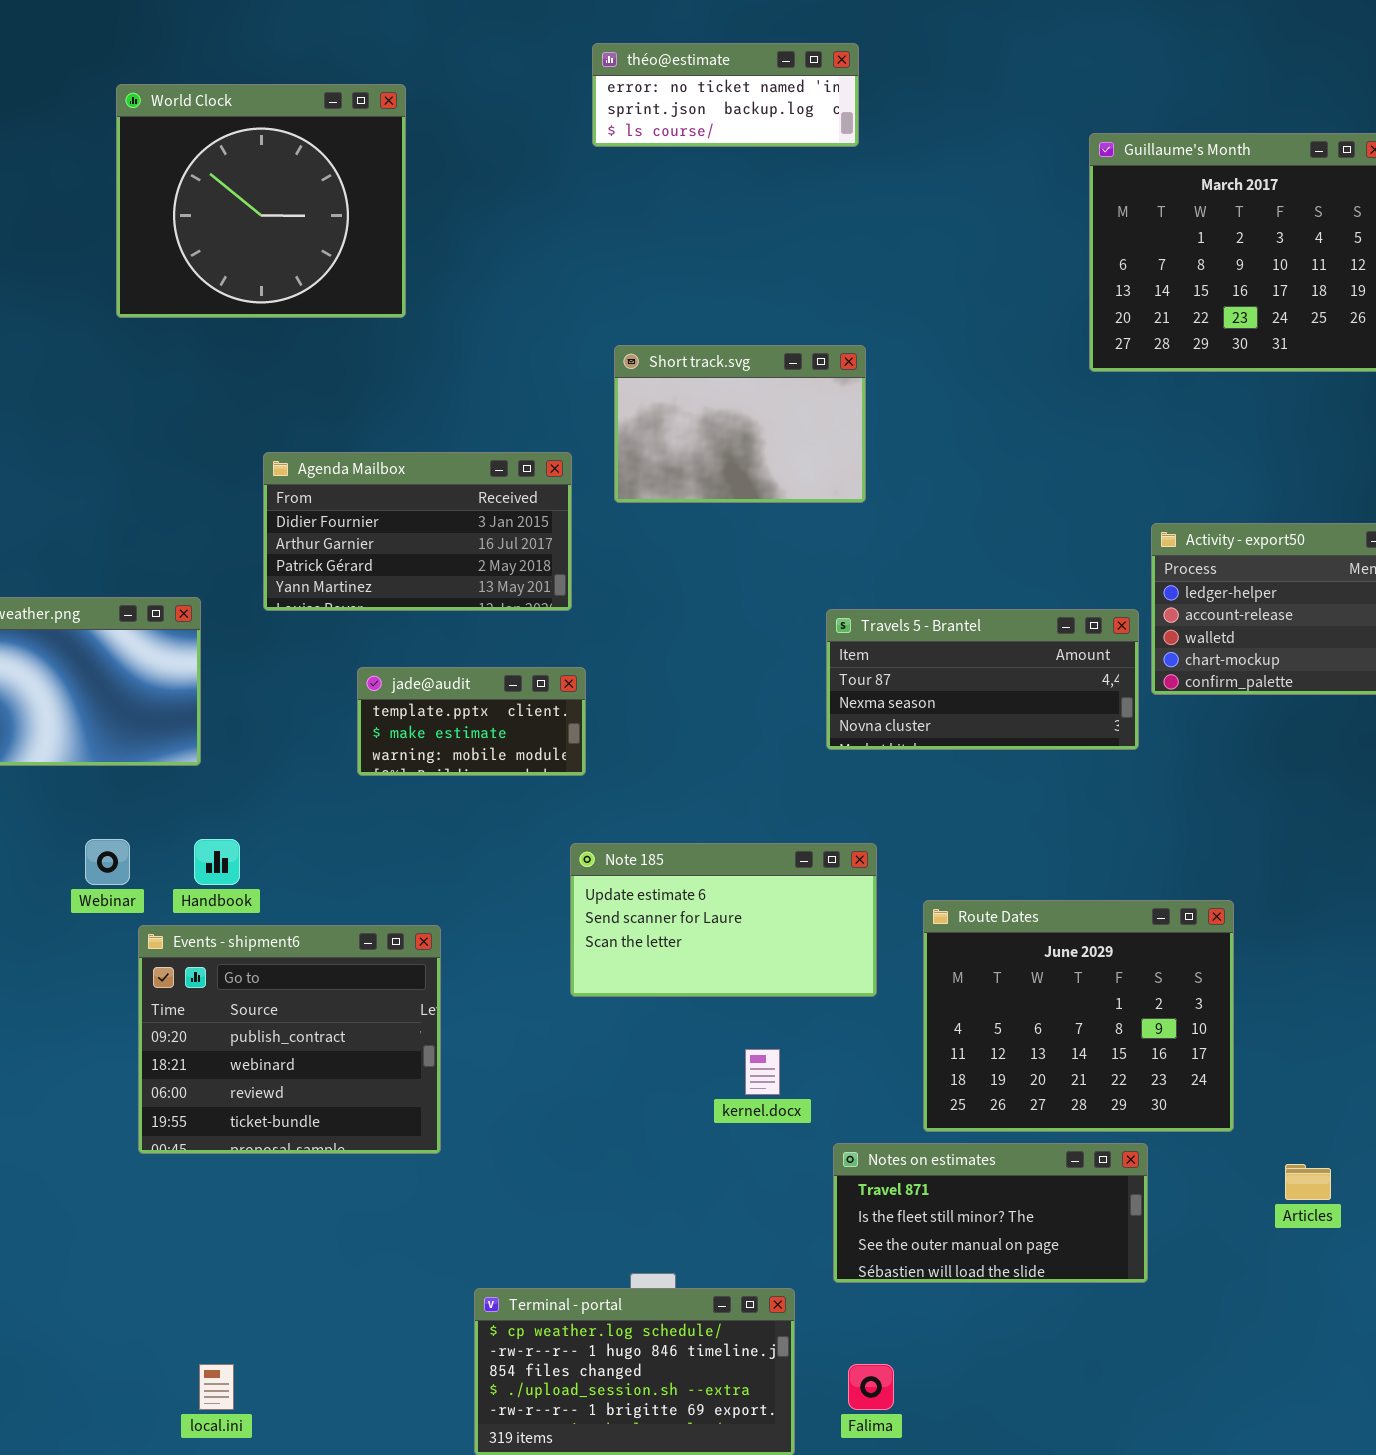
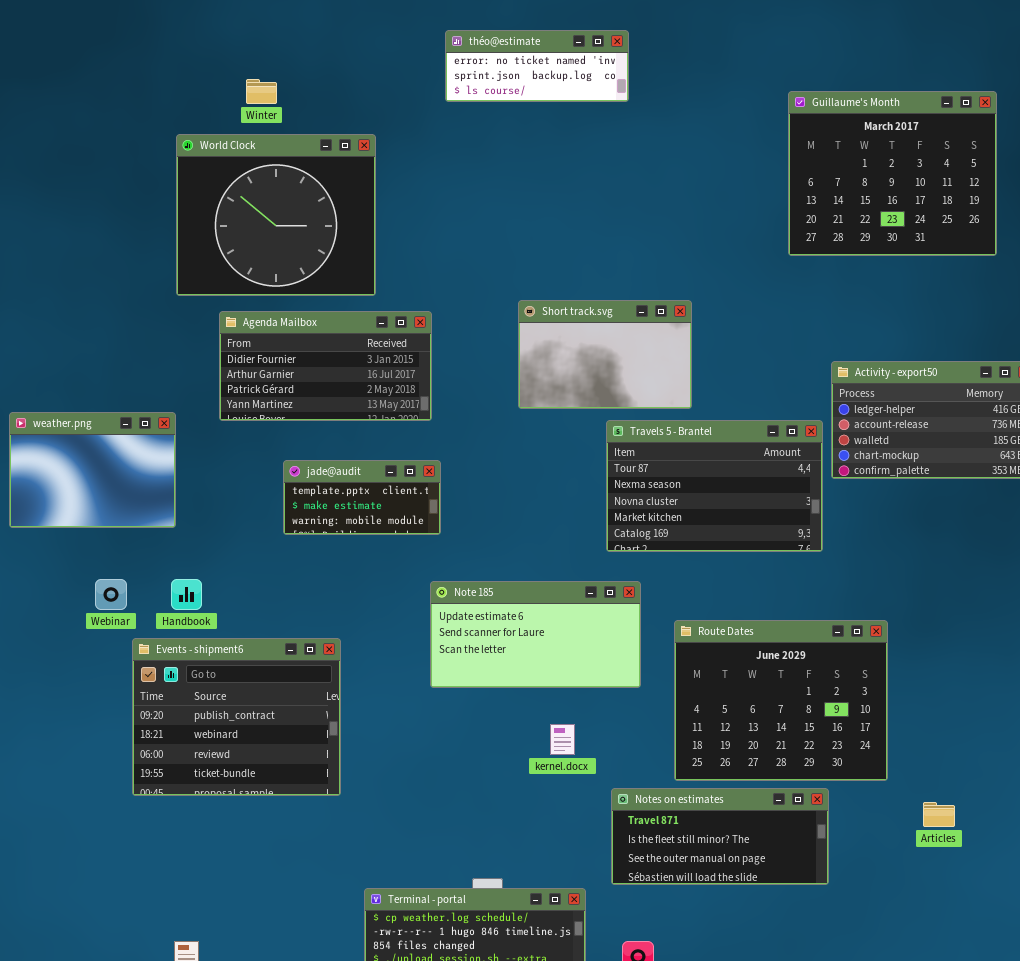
World Clock: [116,84,406,318] -> [176,134,376,296], moved
Short track.svg: [614,345,866,503] -> [518,300,692,409], moved
Travels 5 - Brantel: [826,609,1139,750] -> [606,420,823,552], resized

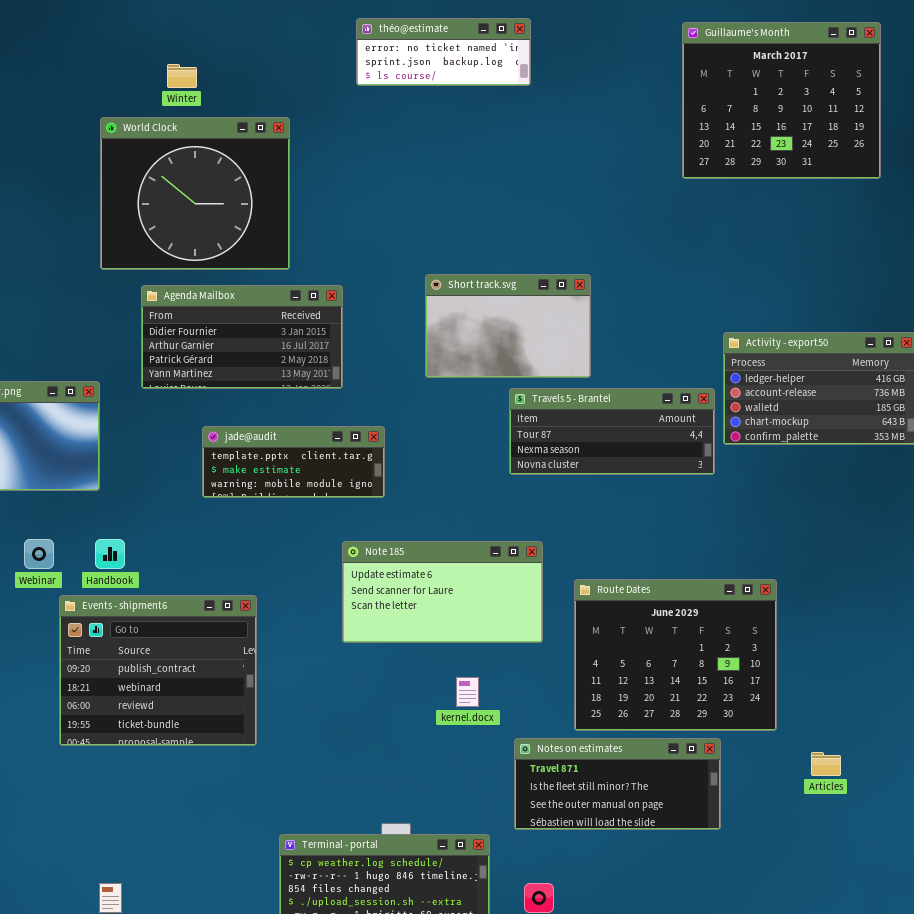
Guillaume's Month: [788,91,997,256] -> [682,22,881,179], moved
Travels 5 - Brantel: [606,420,823,552] -> [509,388,715,475], resized
jade@audit: [283,460,441,535] -> [202,426,385,498], resized

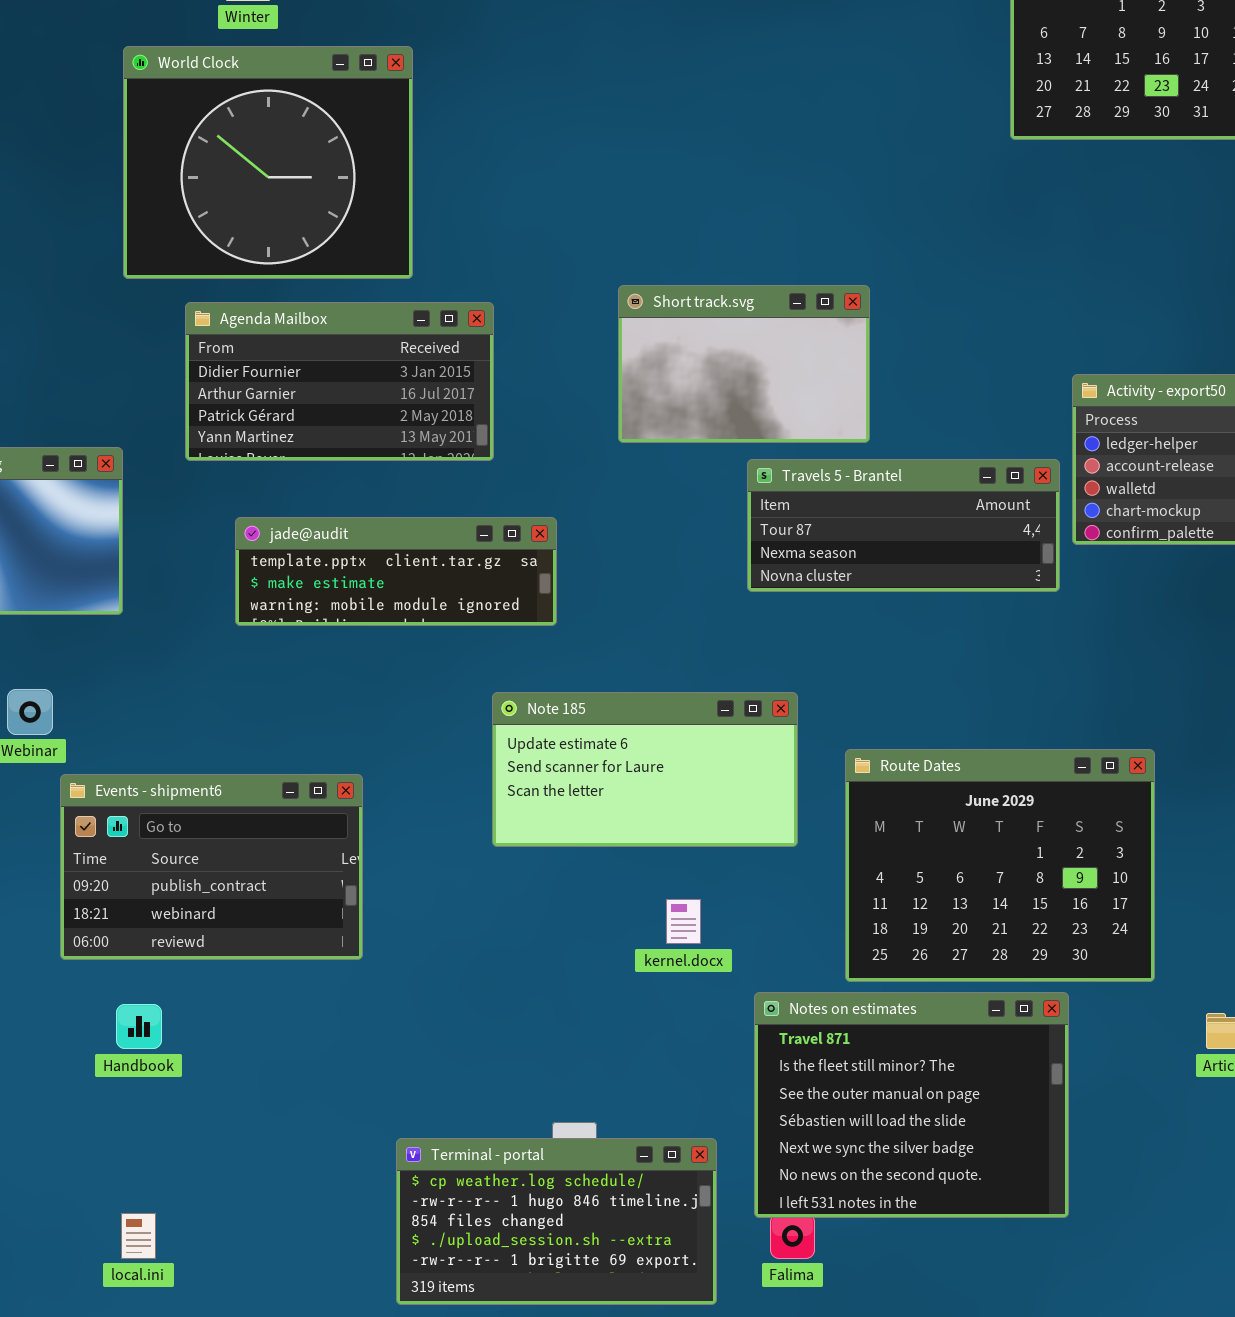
jade@audit: [202,426,385,498] -> [235,517,557,626], resized
Handbook: [95,539,125,569] -> [116,1004,162,1049], moved
Events - shipment6: [59,595,257,746] -> [60,774,363,960], resized
Notes on estimates: [514,738,721,830] -> [754,992,1069,1218], resized

